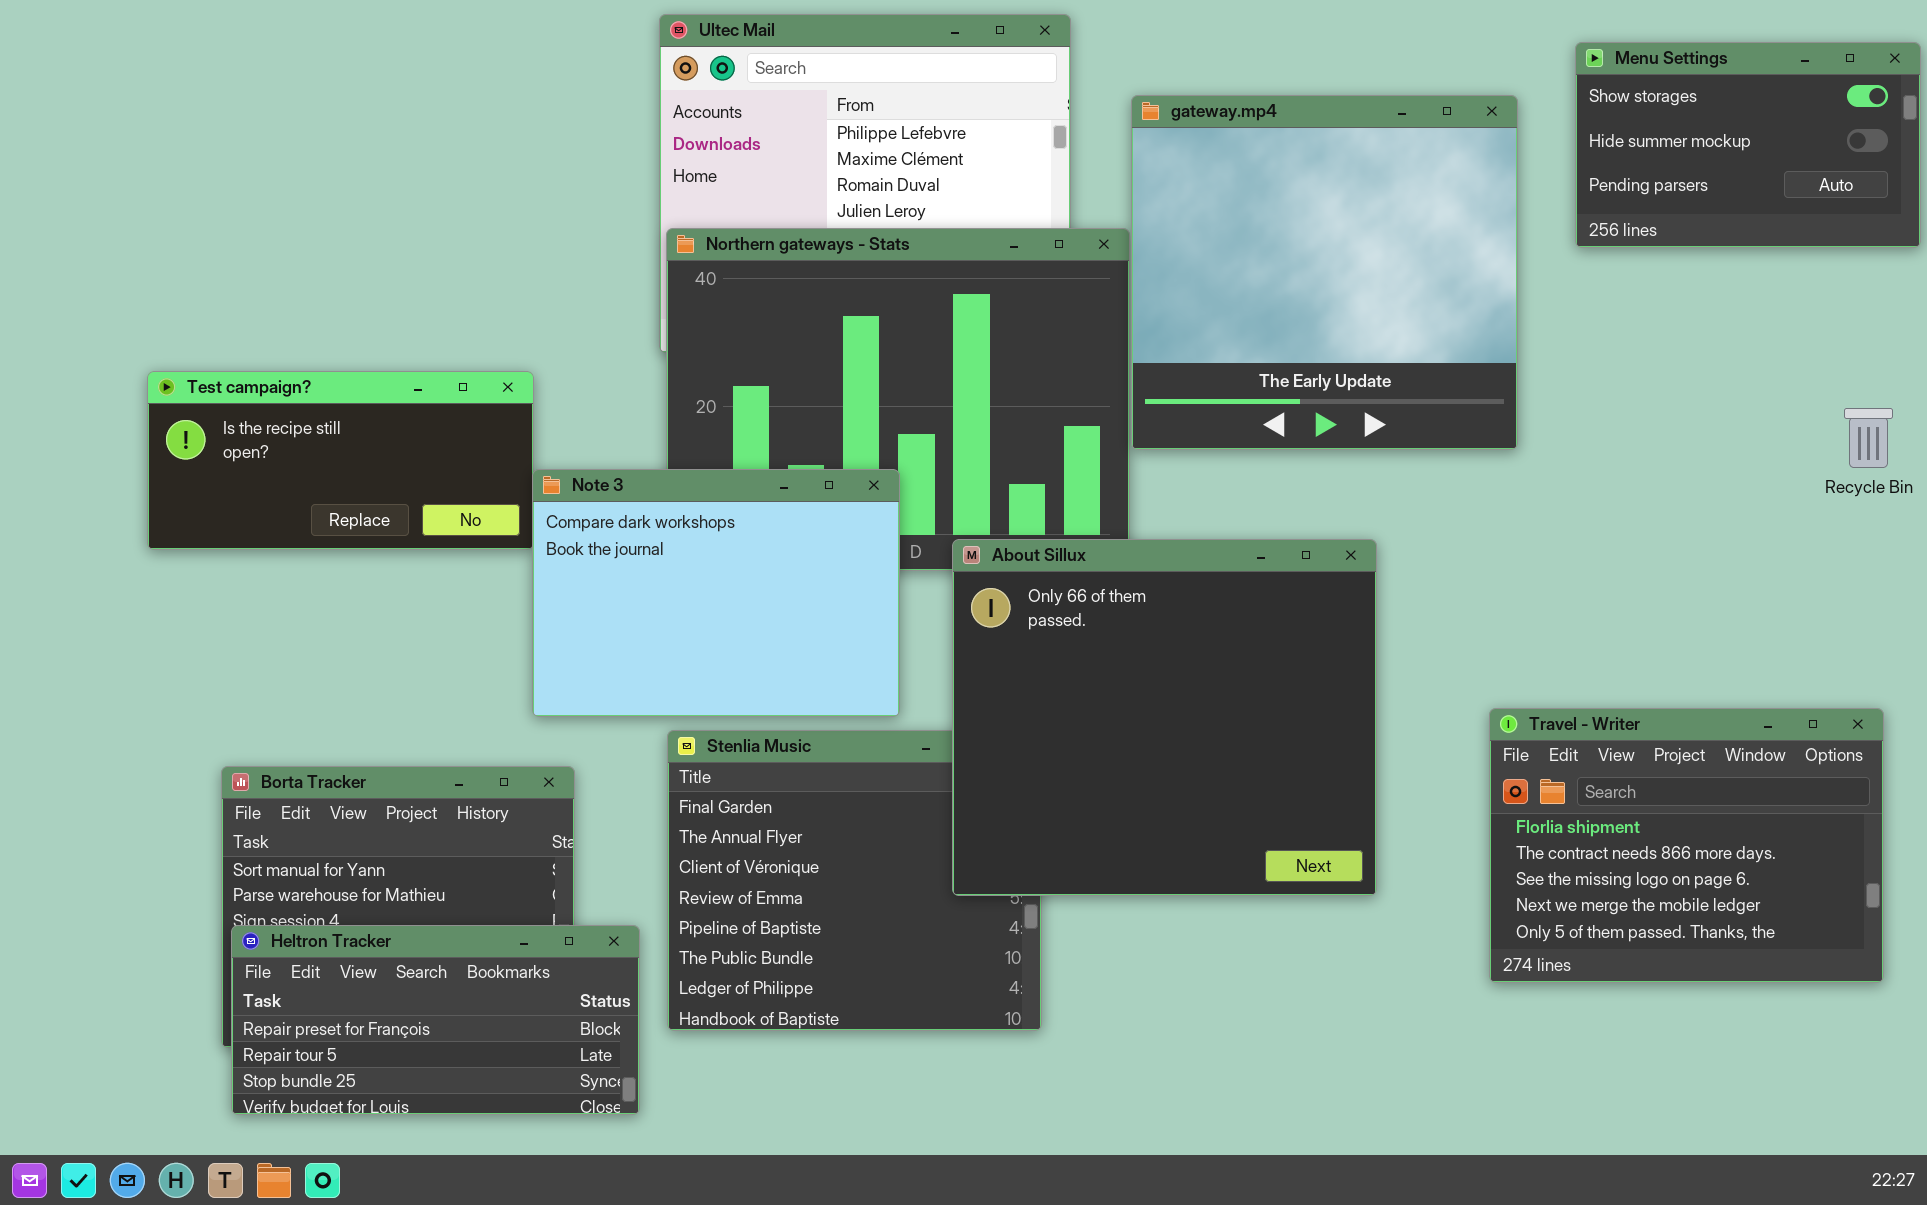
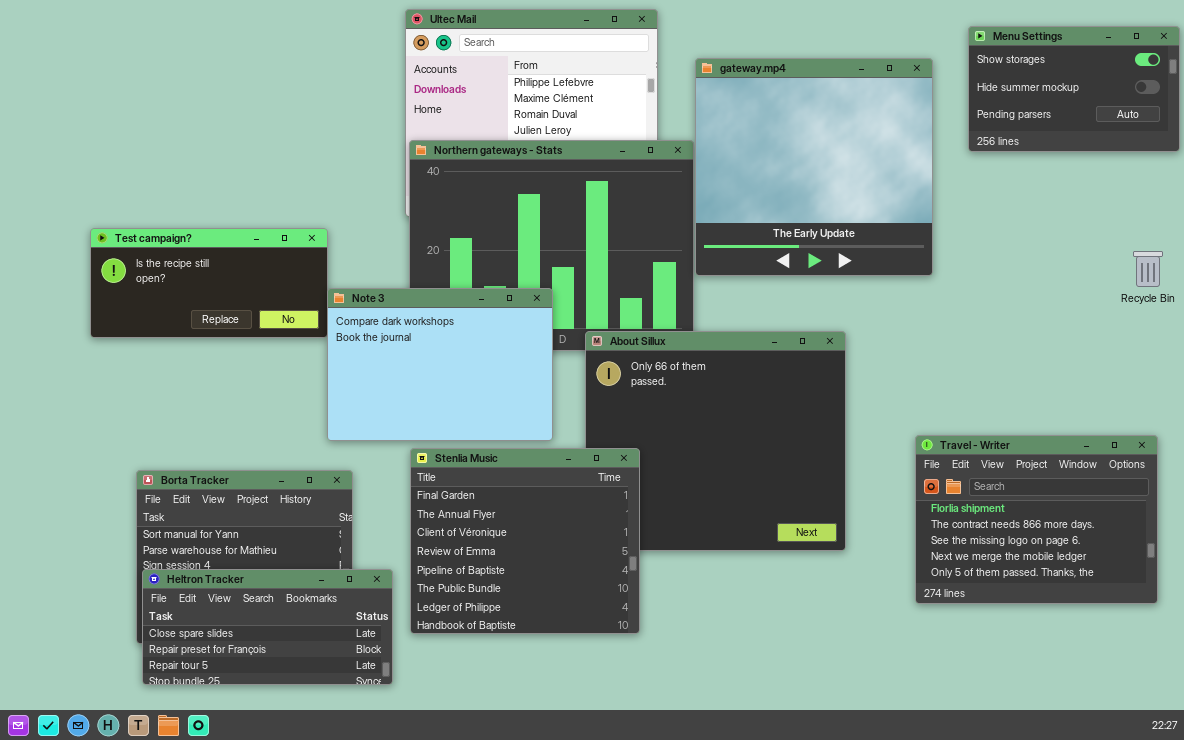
Stenlia Music: [667,730,1042,1031] -> [410,448,640,634], raised
Heltron Tracker: [231,925,640,1115] -> [142,569,393,685], scrolled up 1 row

